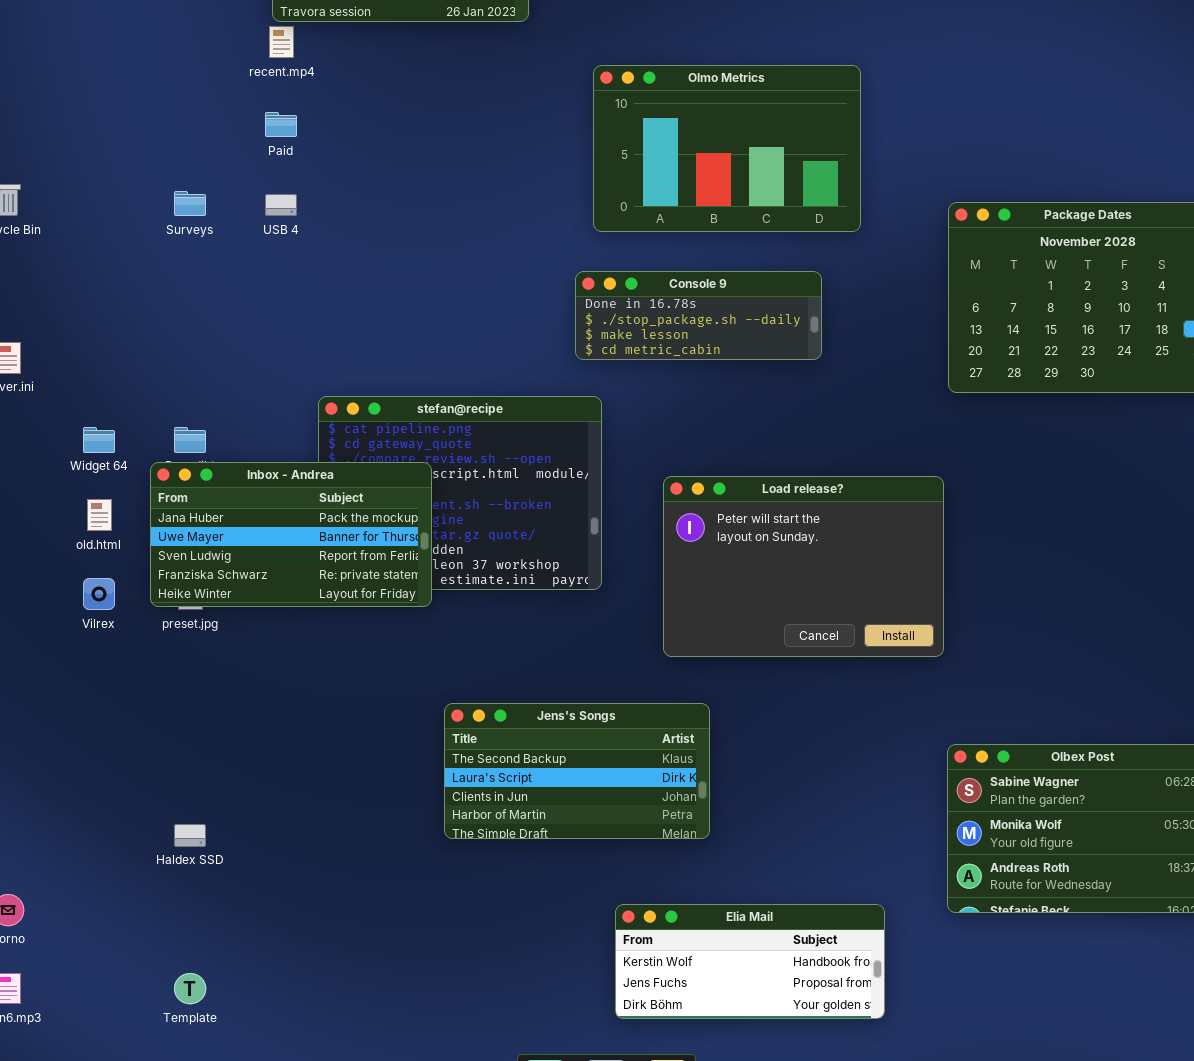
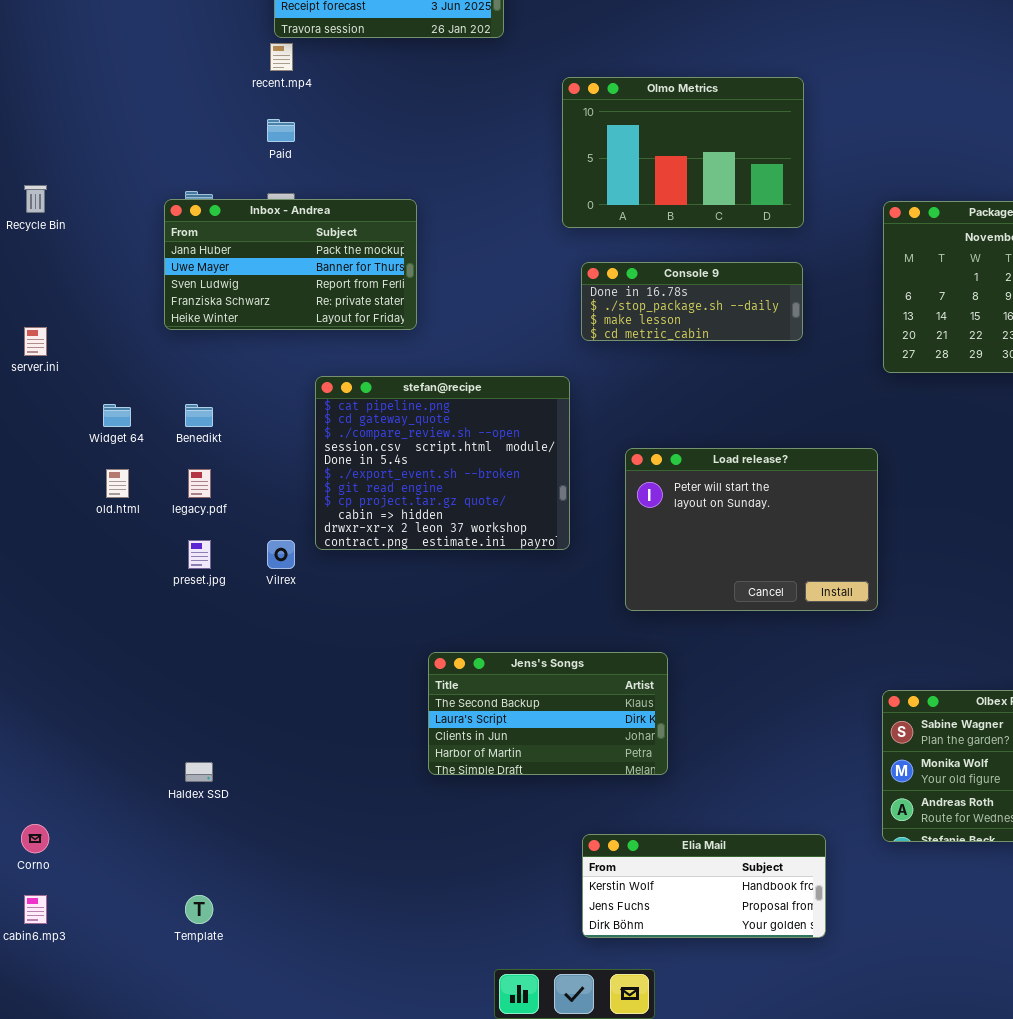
Console 9: [575,271,822,360] -> [581,262,803,341], moved
Inbox - Andrea: [150,462,432,607] -> [164,199,417,330], moved
Vilrex: [83,578,115,610] -> [267,540,295,569], moved

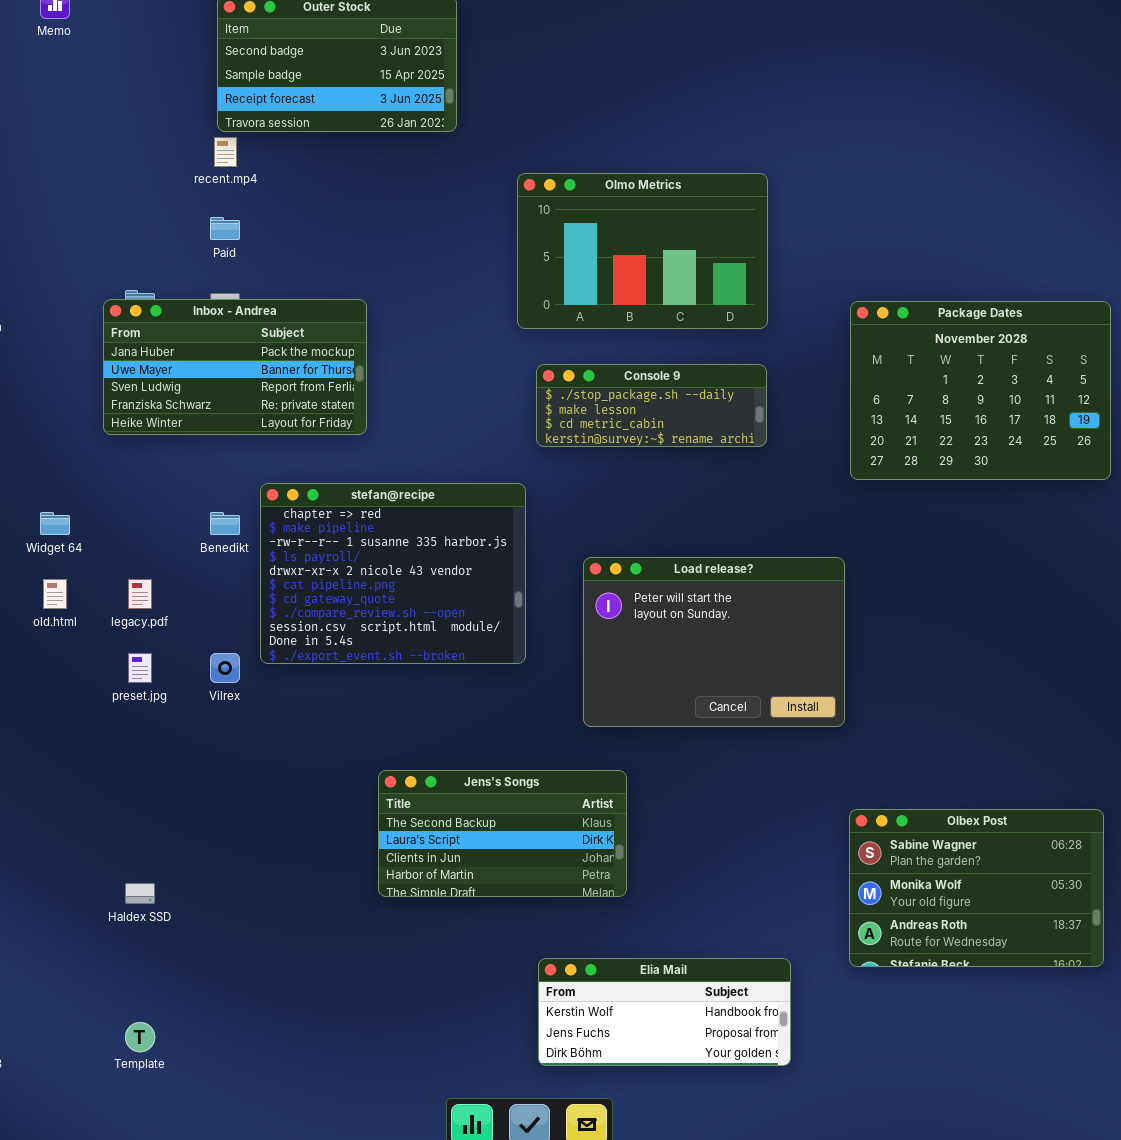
Console 9: [581,262,803,341] -> [536,364,767,447], scrolled down 1 row
stefan@recipe: [315,376,570,550] -> [260,483,526,664], scrolled up 5 rows
Benedikt: [185,404,213,427] -> [210,512,240,535], moved

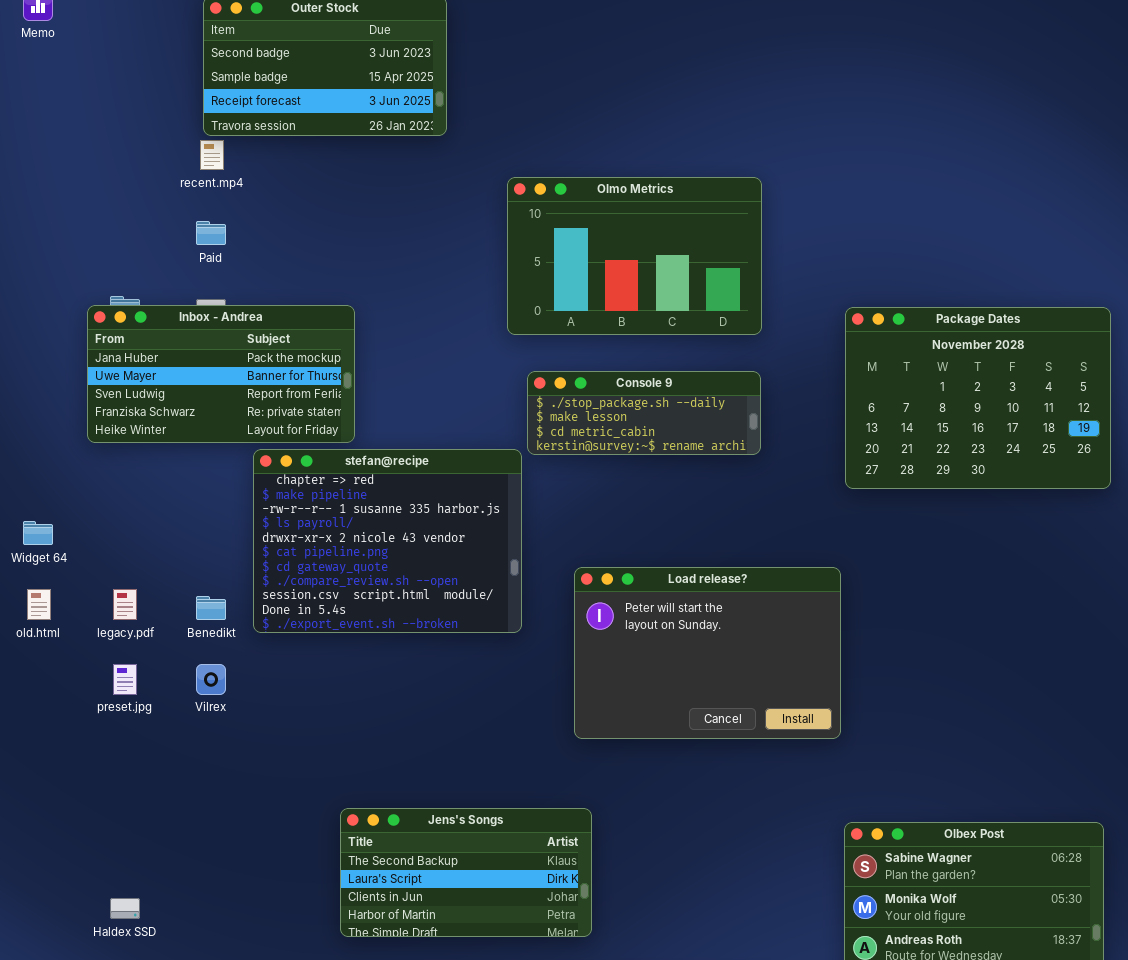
stefan@recipe: [260,483,526,664] -> [253,449,522,633], moved
Benedikt: [210,512,240,535] -> [196,596,226,620], moved
Jens's Songs: [378,770,627,897] -> [340,808,592,937], moved

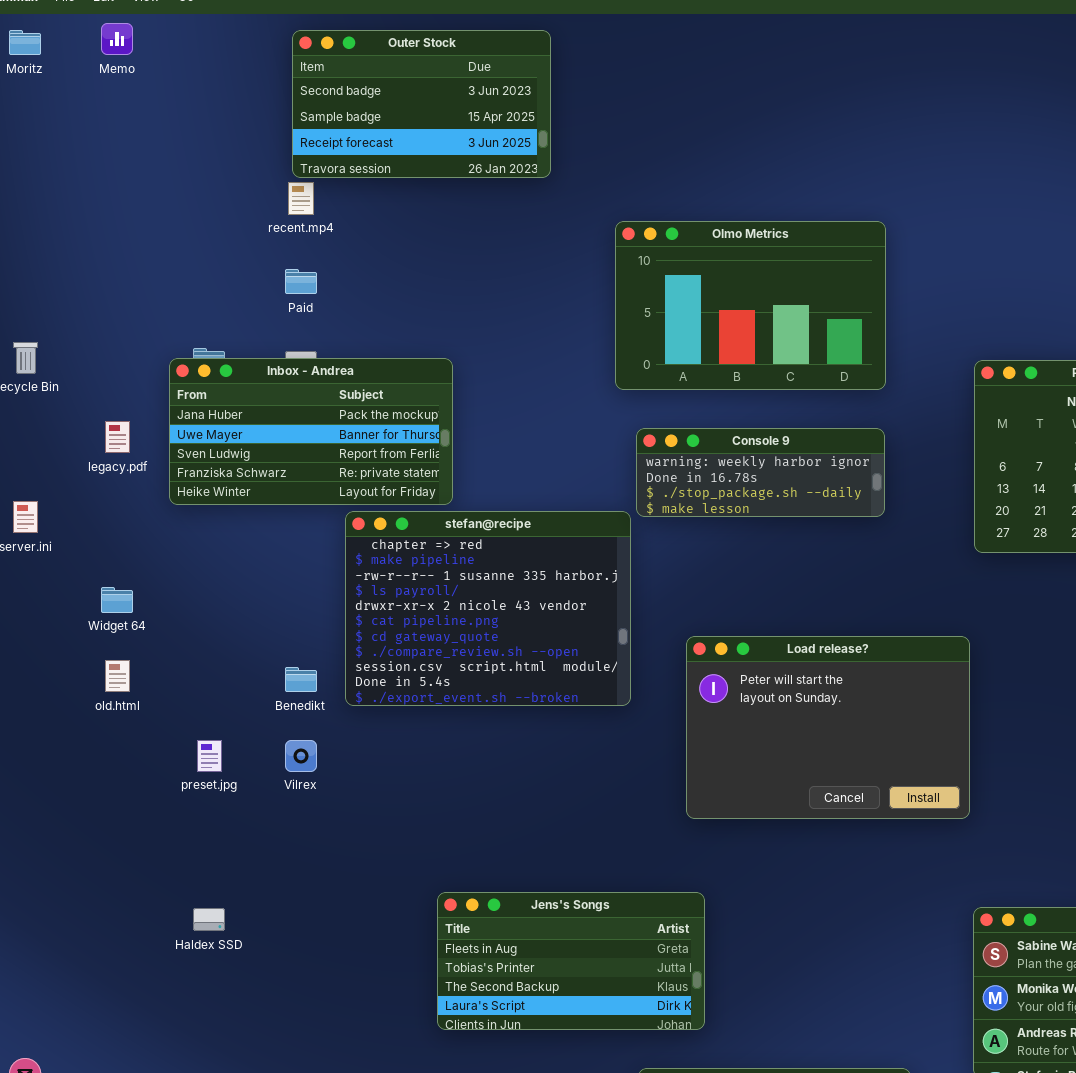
Console 9: [527,371,761,455] -> [636,428,885,517], scrolled up 2 rows
legacy.pdf: [113,589,137,620] -> [105,421,130,453], moved
Jens's Songs: [340,808,592,937] -> [437,892,705,1030], scrolled up 2 rows
Haldex SSD: [110,898,140,919] -> [193,908,225,931], moved

